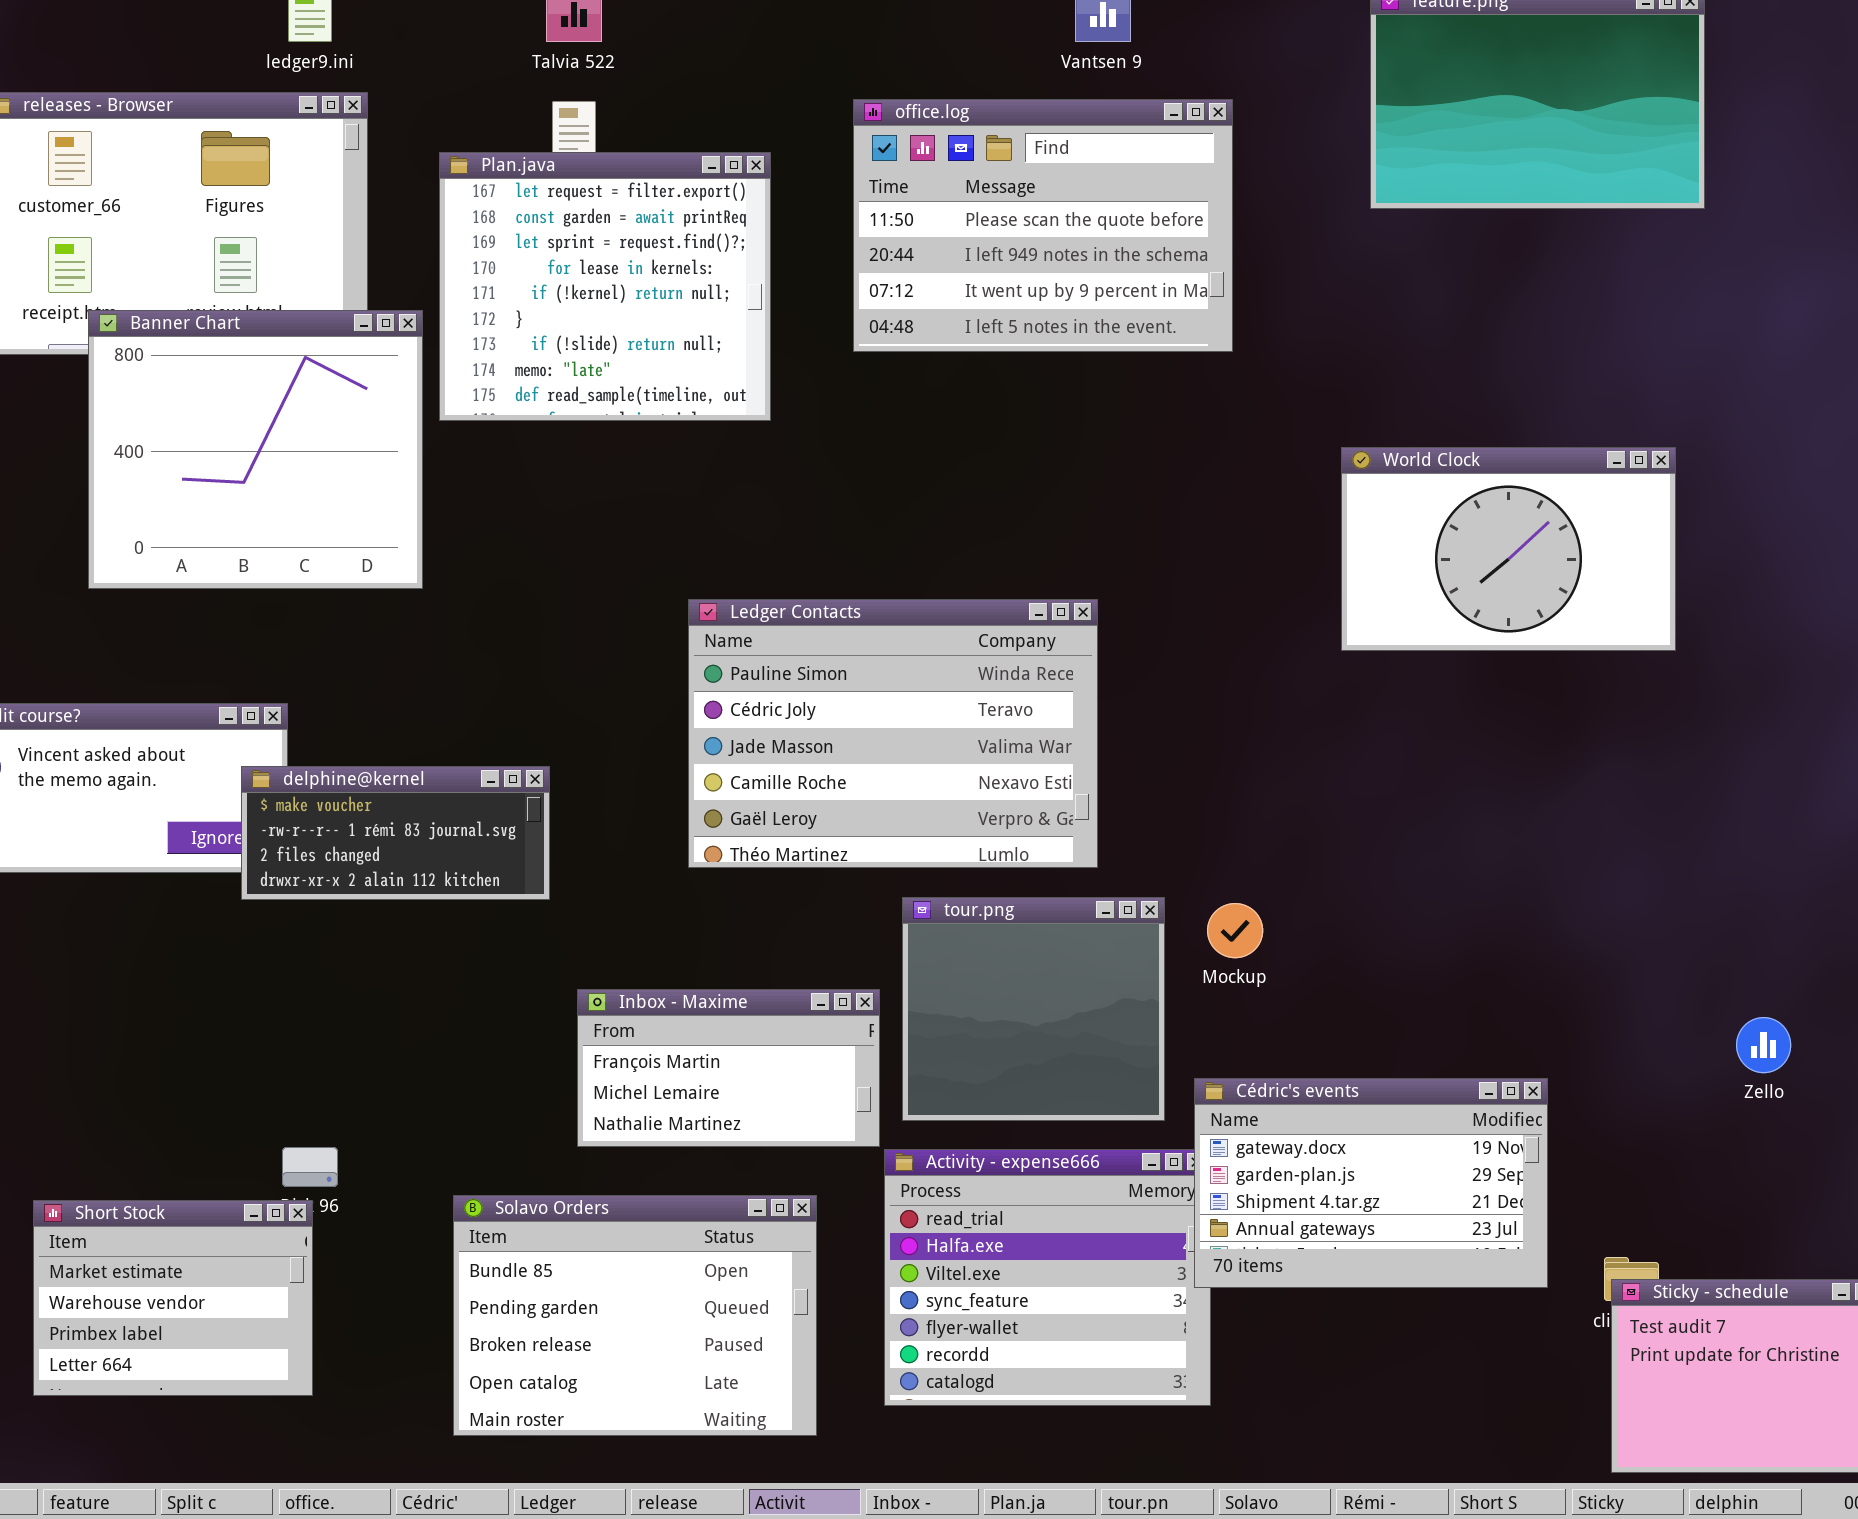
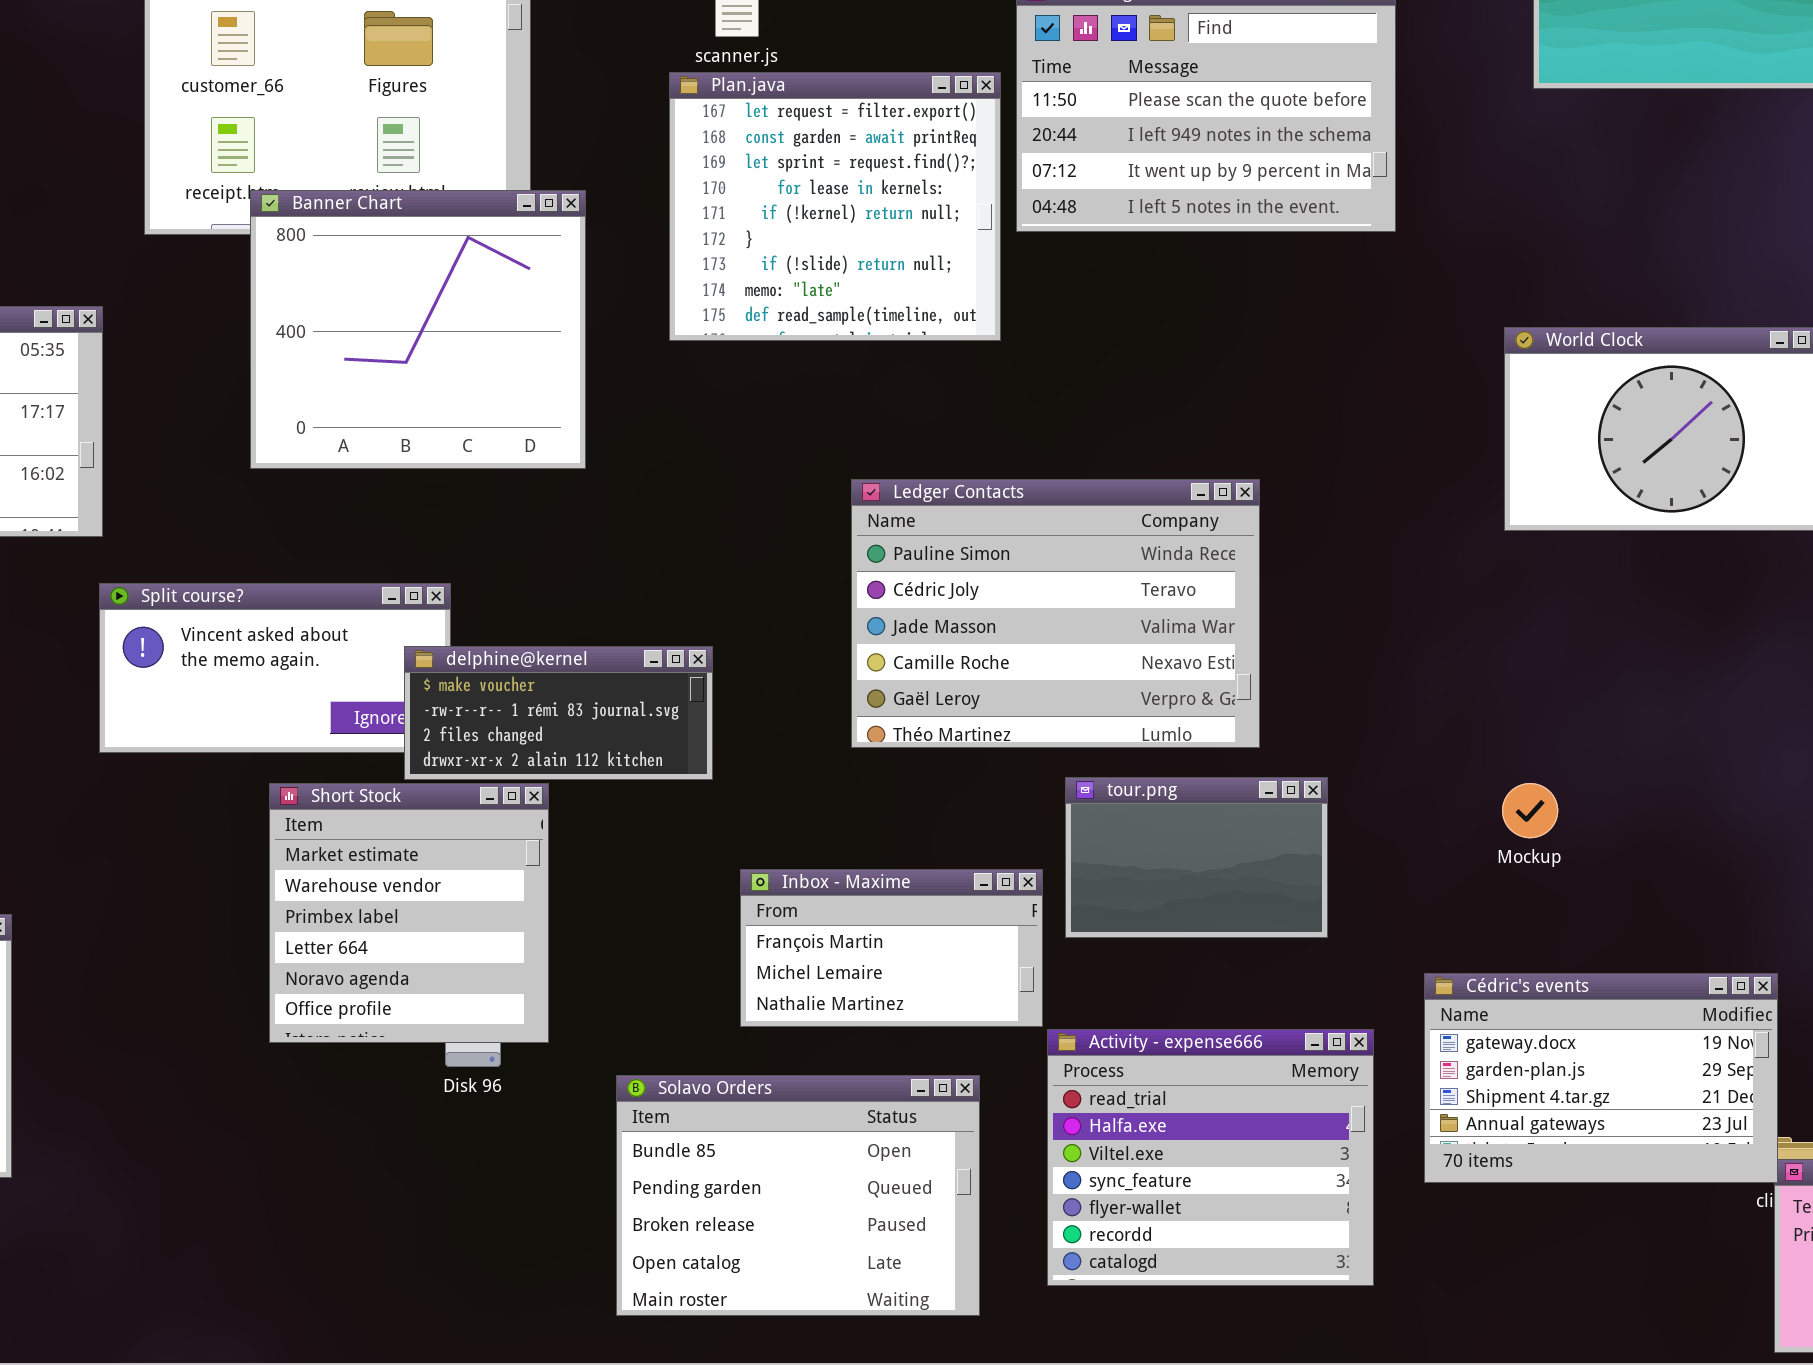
Plan.java: [439,152,771,421] -> [669,72,1001,341], moved
tour.png: [902,897,1165,1121] -> [1065,777,1328,938], resized
Mockup: [1207,903,1263,958] -> [1502,783,1558,838], moved
Cédric's events: [1194,1078,1548,1288] -> [1424,973,1778,1183], moved
Short Stock: [33,1200,313,1396] -> [269,783,549,1043], moved, resized

